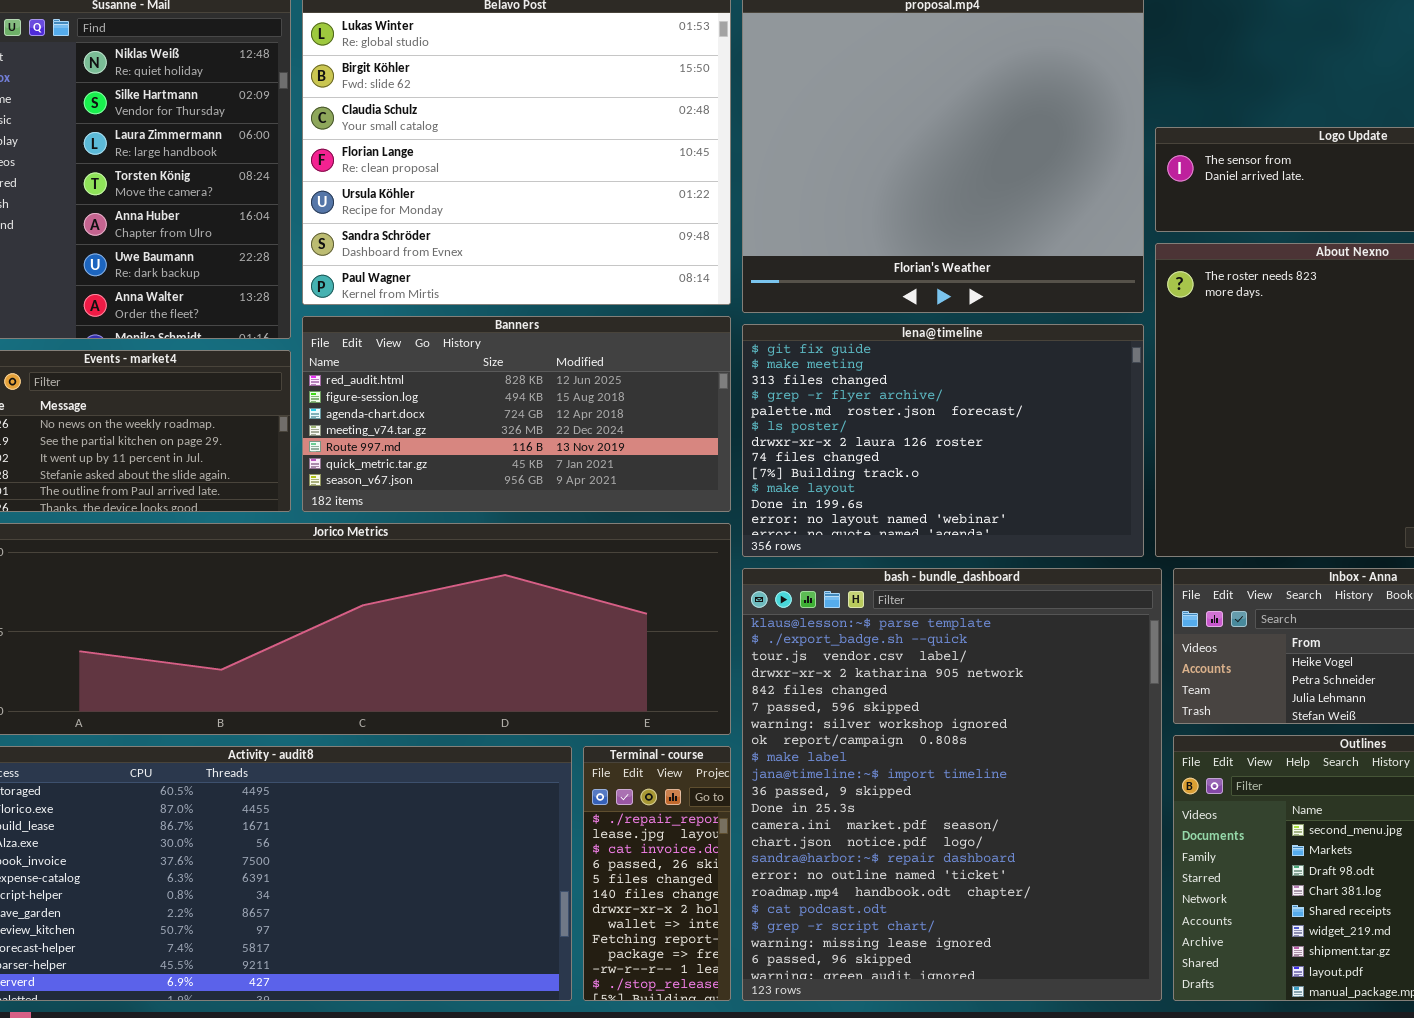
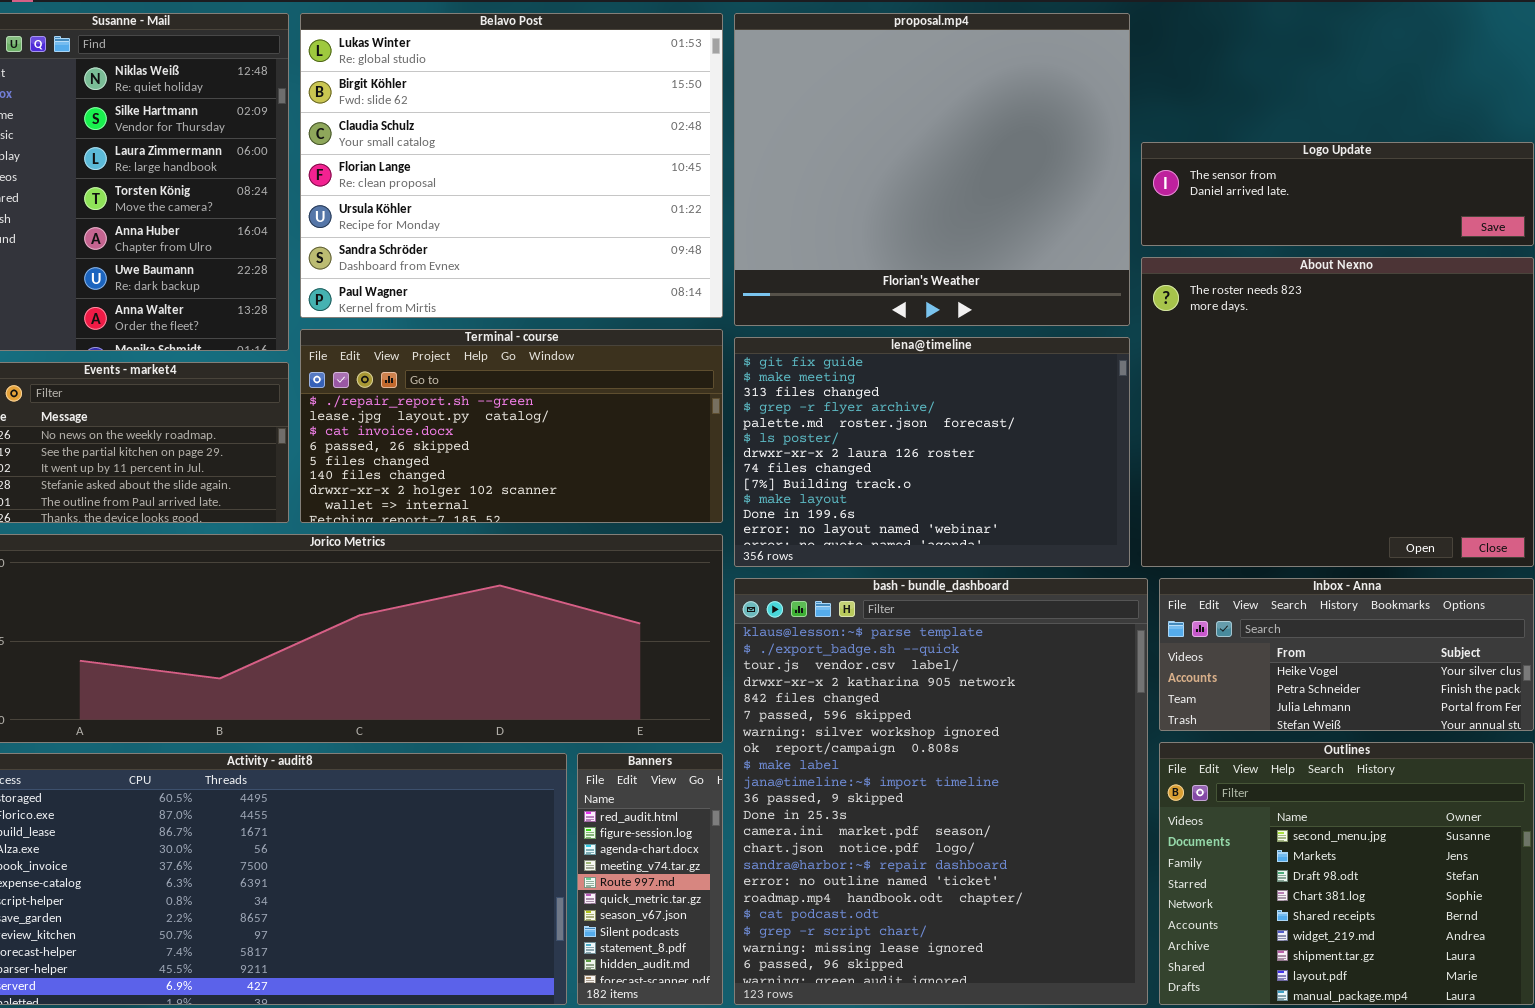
Banners: [302,316,731,512] -> [577,753,723,1005], moved, resized
Terminal - course: [583,746,731,1001] -> [300,329,723,523], moved, resized

